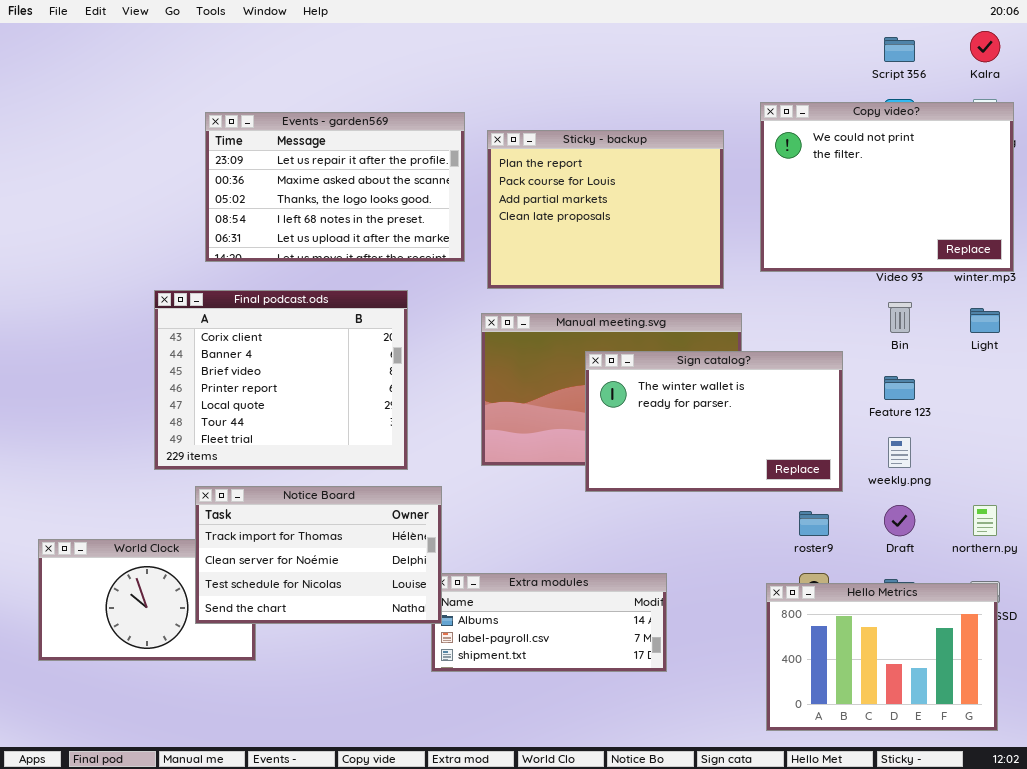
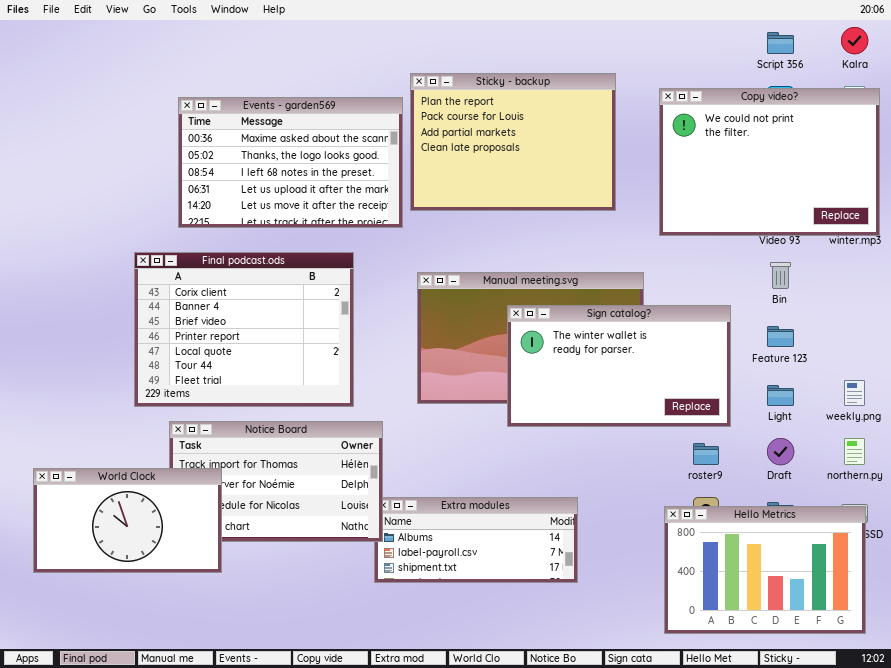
Events - garden569: [205,112,465,262] -> [178,97,403,228], scrolled down 1 row
Sticky - backup: [487,130,724,289] -> [410,73,616,211], moved
Light: [970,308,1000,333] -> [767,385,794,406], moved
weekly.png: [888,437,911,468] -> [844,380,865,406], moved
World Clock: [38,539,256,661] -> [33,468,222,573], raised

